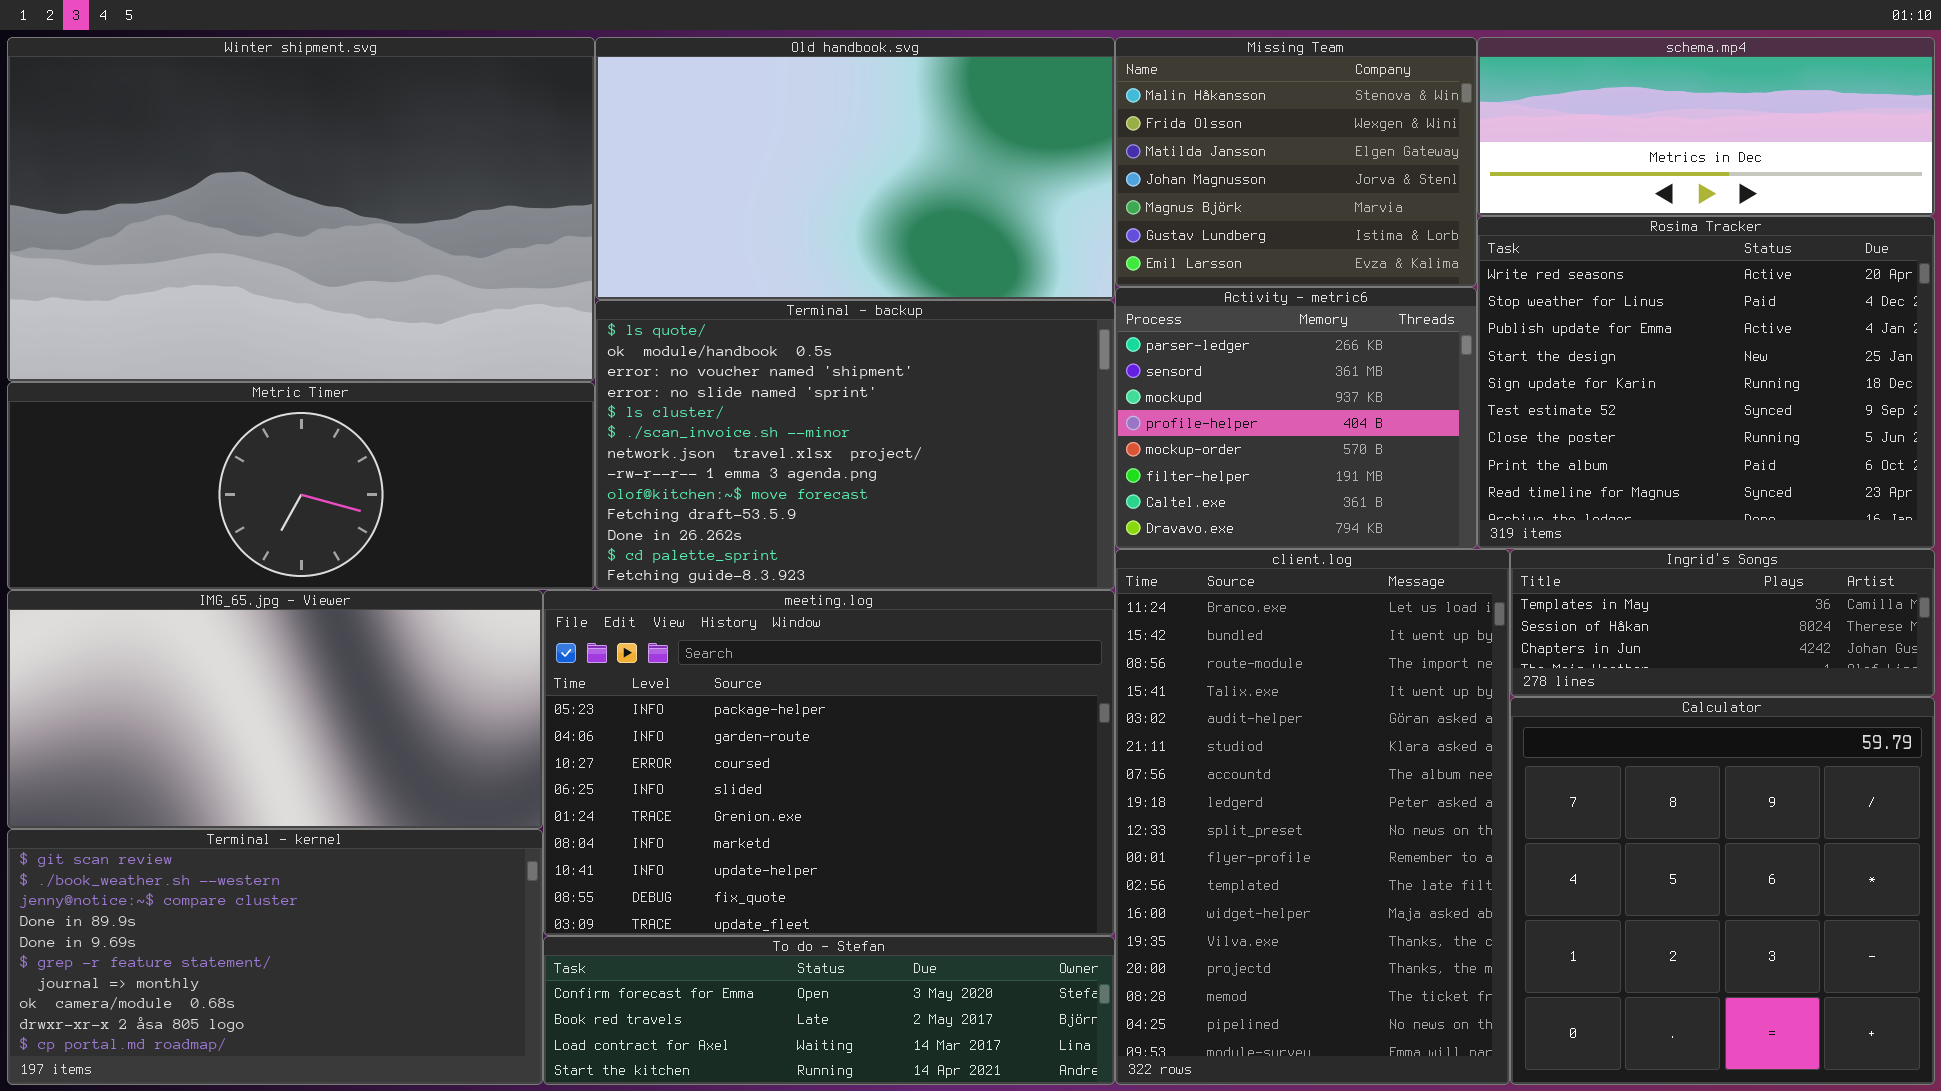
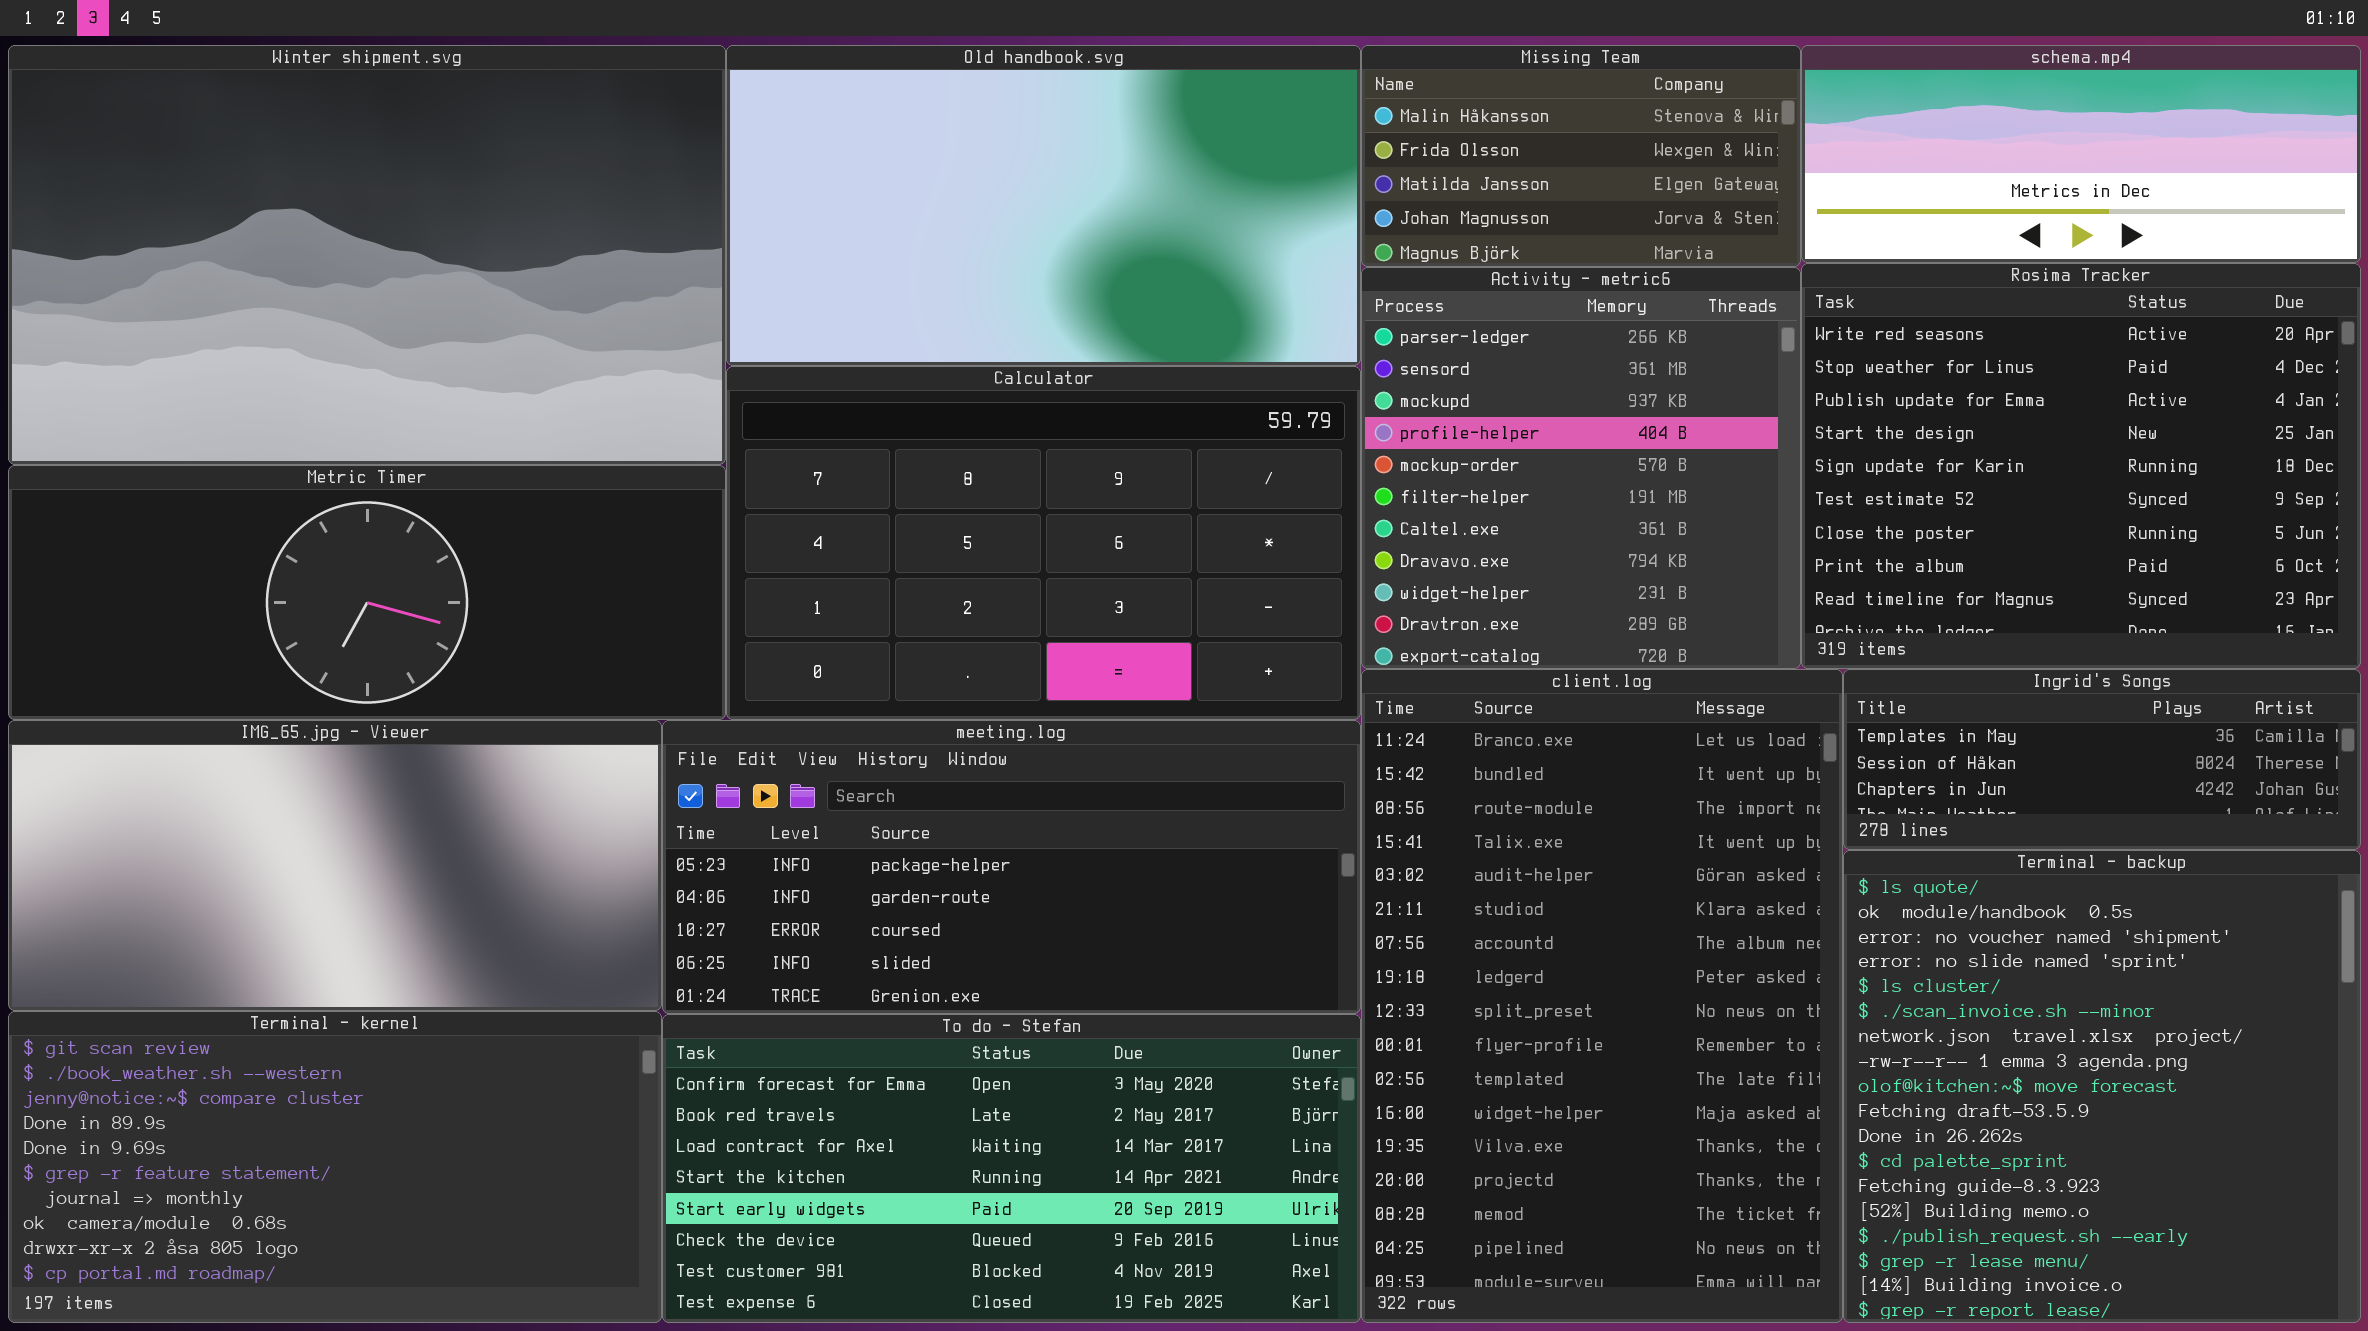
Missing Team: [1115,37,1477,287] -> [1361,45,1801,267], resized
Activity - metric6: [1115,287,1477,549] -> [1361,267,1801,669], resized
Terminal - backup: [595,300,1115,590] -> [1843,850,2361,1323], moved, resized
meeting.log: [543,590,1115,936] -> [662,720,1361,1014], resized
Calculator: [1510,697,1935,1085] -> [726,366,1361,720], moved, resized
To do - Stefan: [543,936,1115,1085] -> [662,1014,1361,1323], resized

